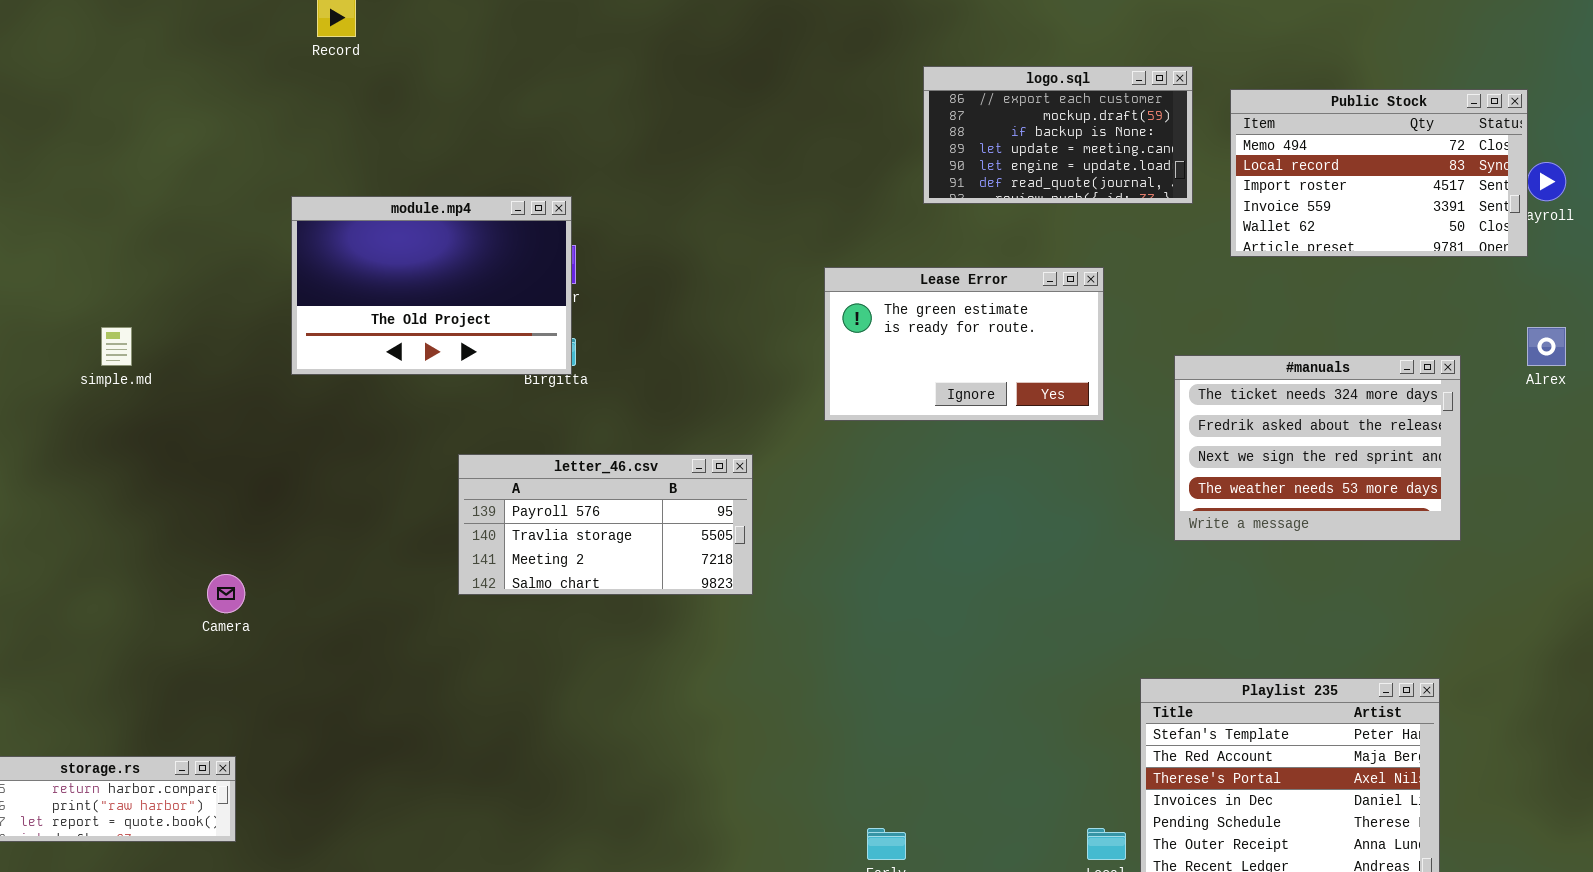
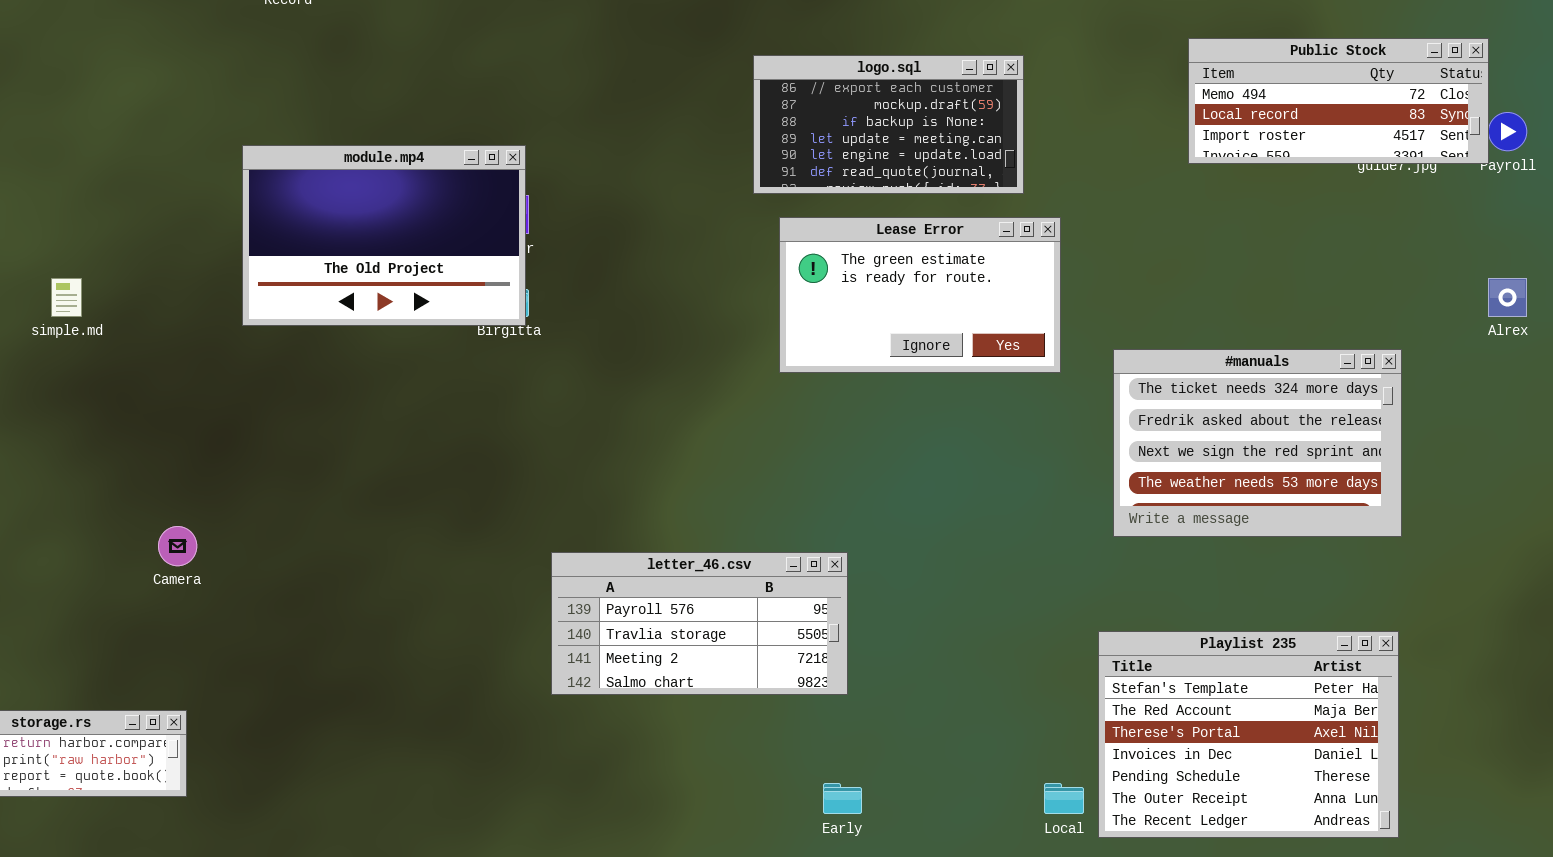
logo.sql: [923,66,1193,204] -> [753,55,1024,194], moved
Public Stock: [1230,89,1528,257] -> [1188,38,1489,164], resized
#manuals: [1174,355,1461,541] -> [1113,349,1402,537], moved
letter_46.csv: [458,454,753,595] -> [551,552,848,695], moved

